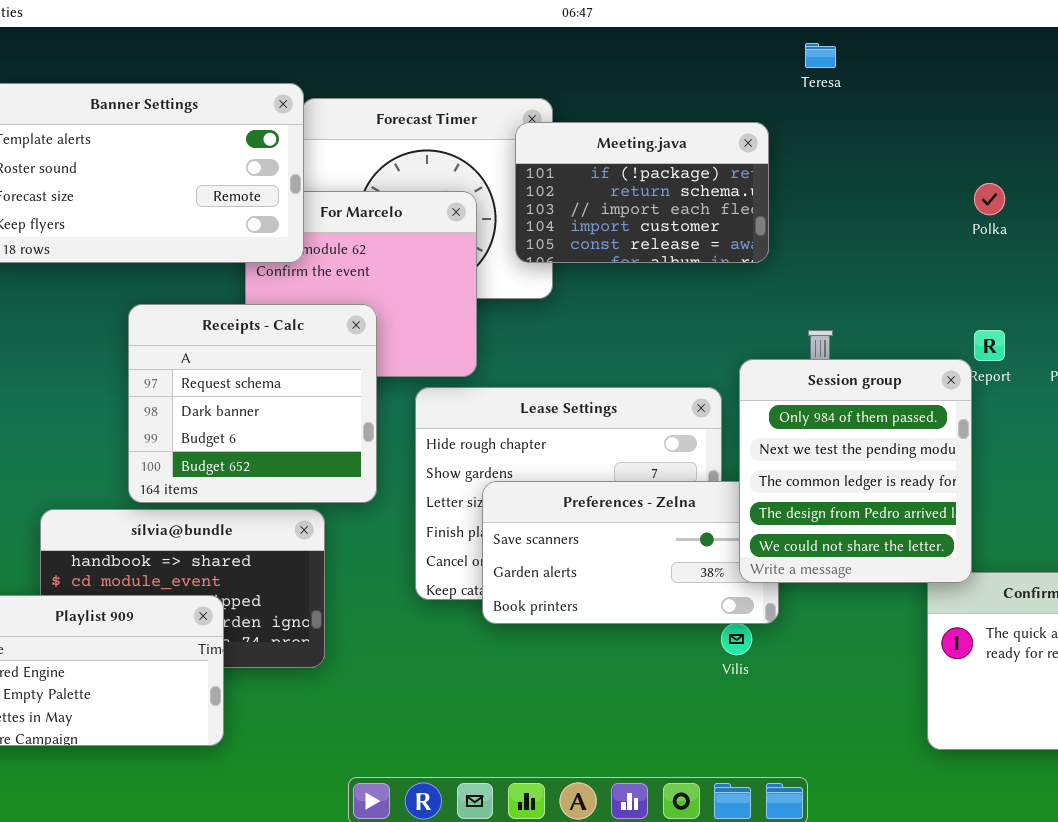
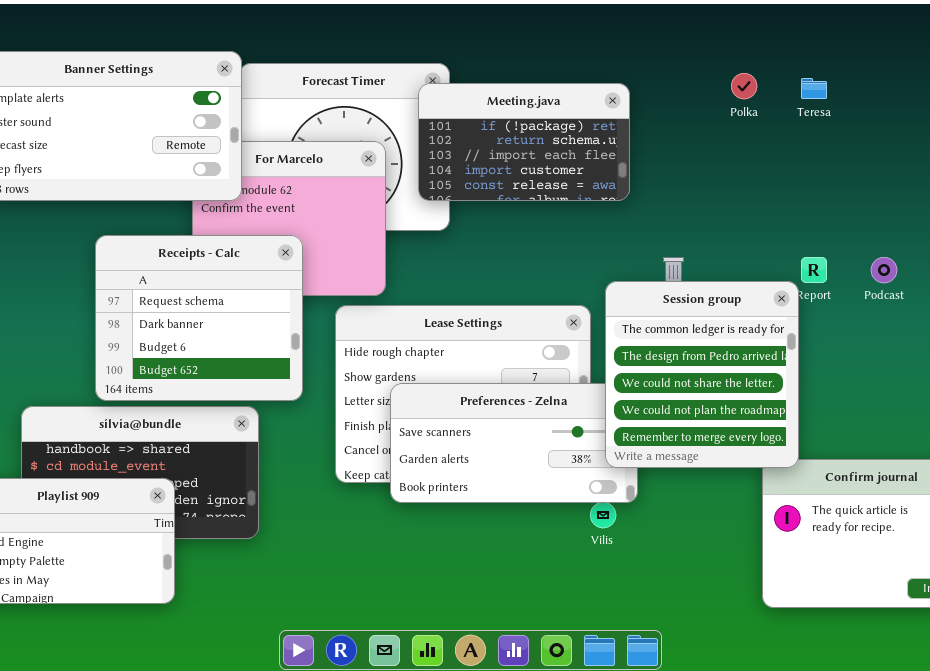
Teresa: [805,43,836,68] -> [801,78,827,99], moved
Polka: [974,183,1005,215] -> [731,73,757,99], moved
Session group: [739,359,972,583] -> [605,281,799,468], scrolled down 2 rows

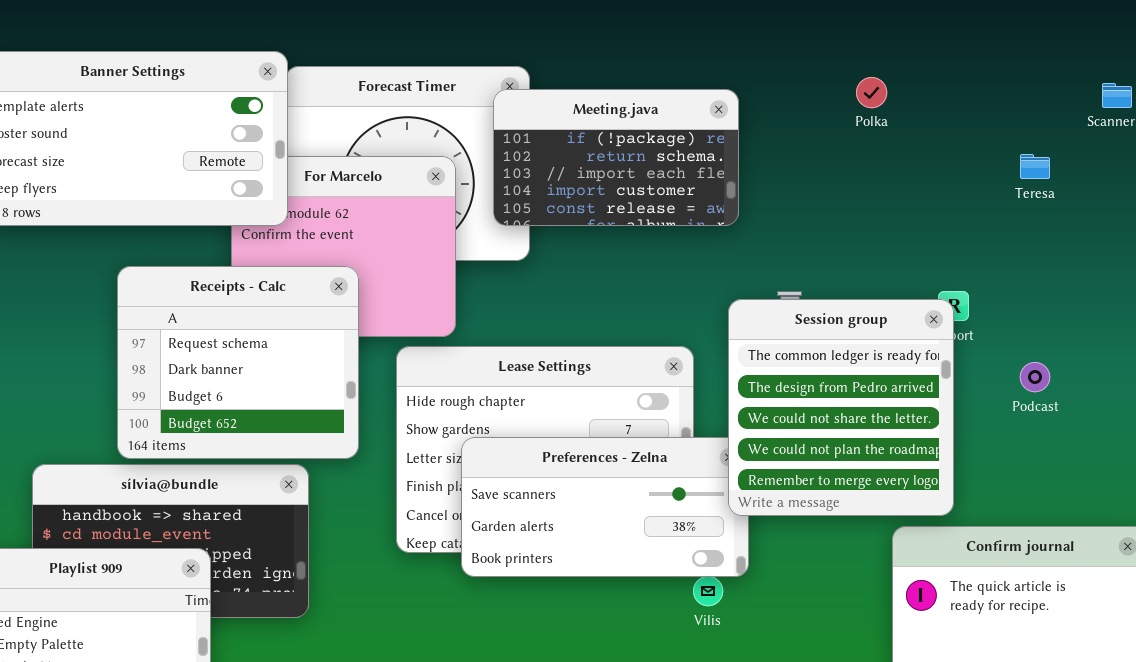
Teresa: [801,78,827,99] -> [1020,154,1050,179], moved
Podcast: [871,257,897,283] -> [1020,362,1050,392], moved
Session group: [605,281,799,468] -> [728,299,954,516], moved

